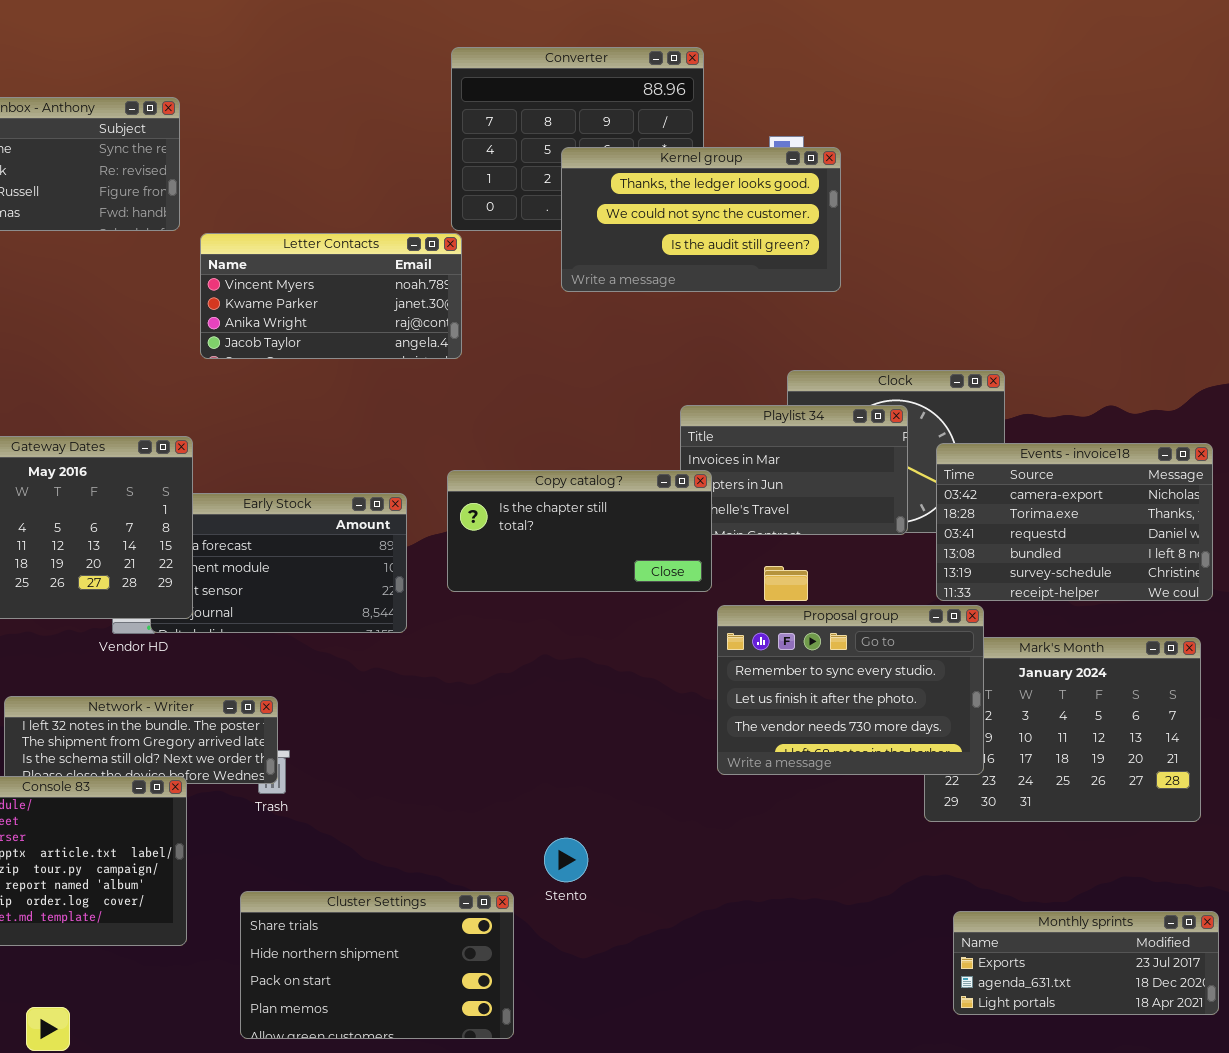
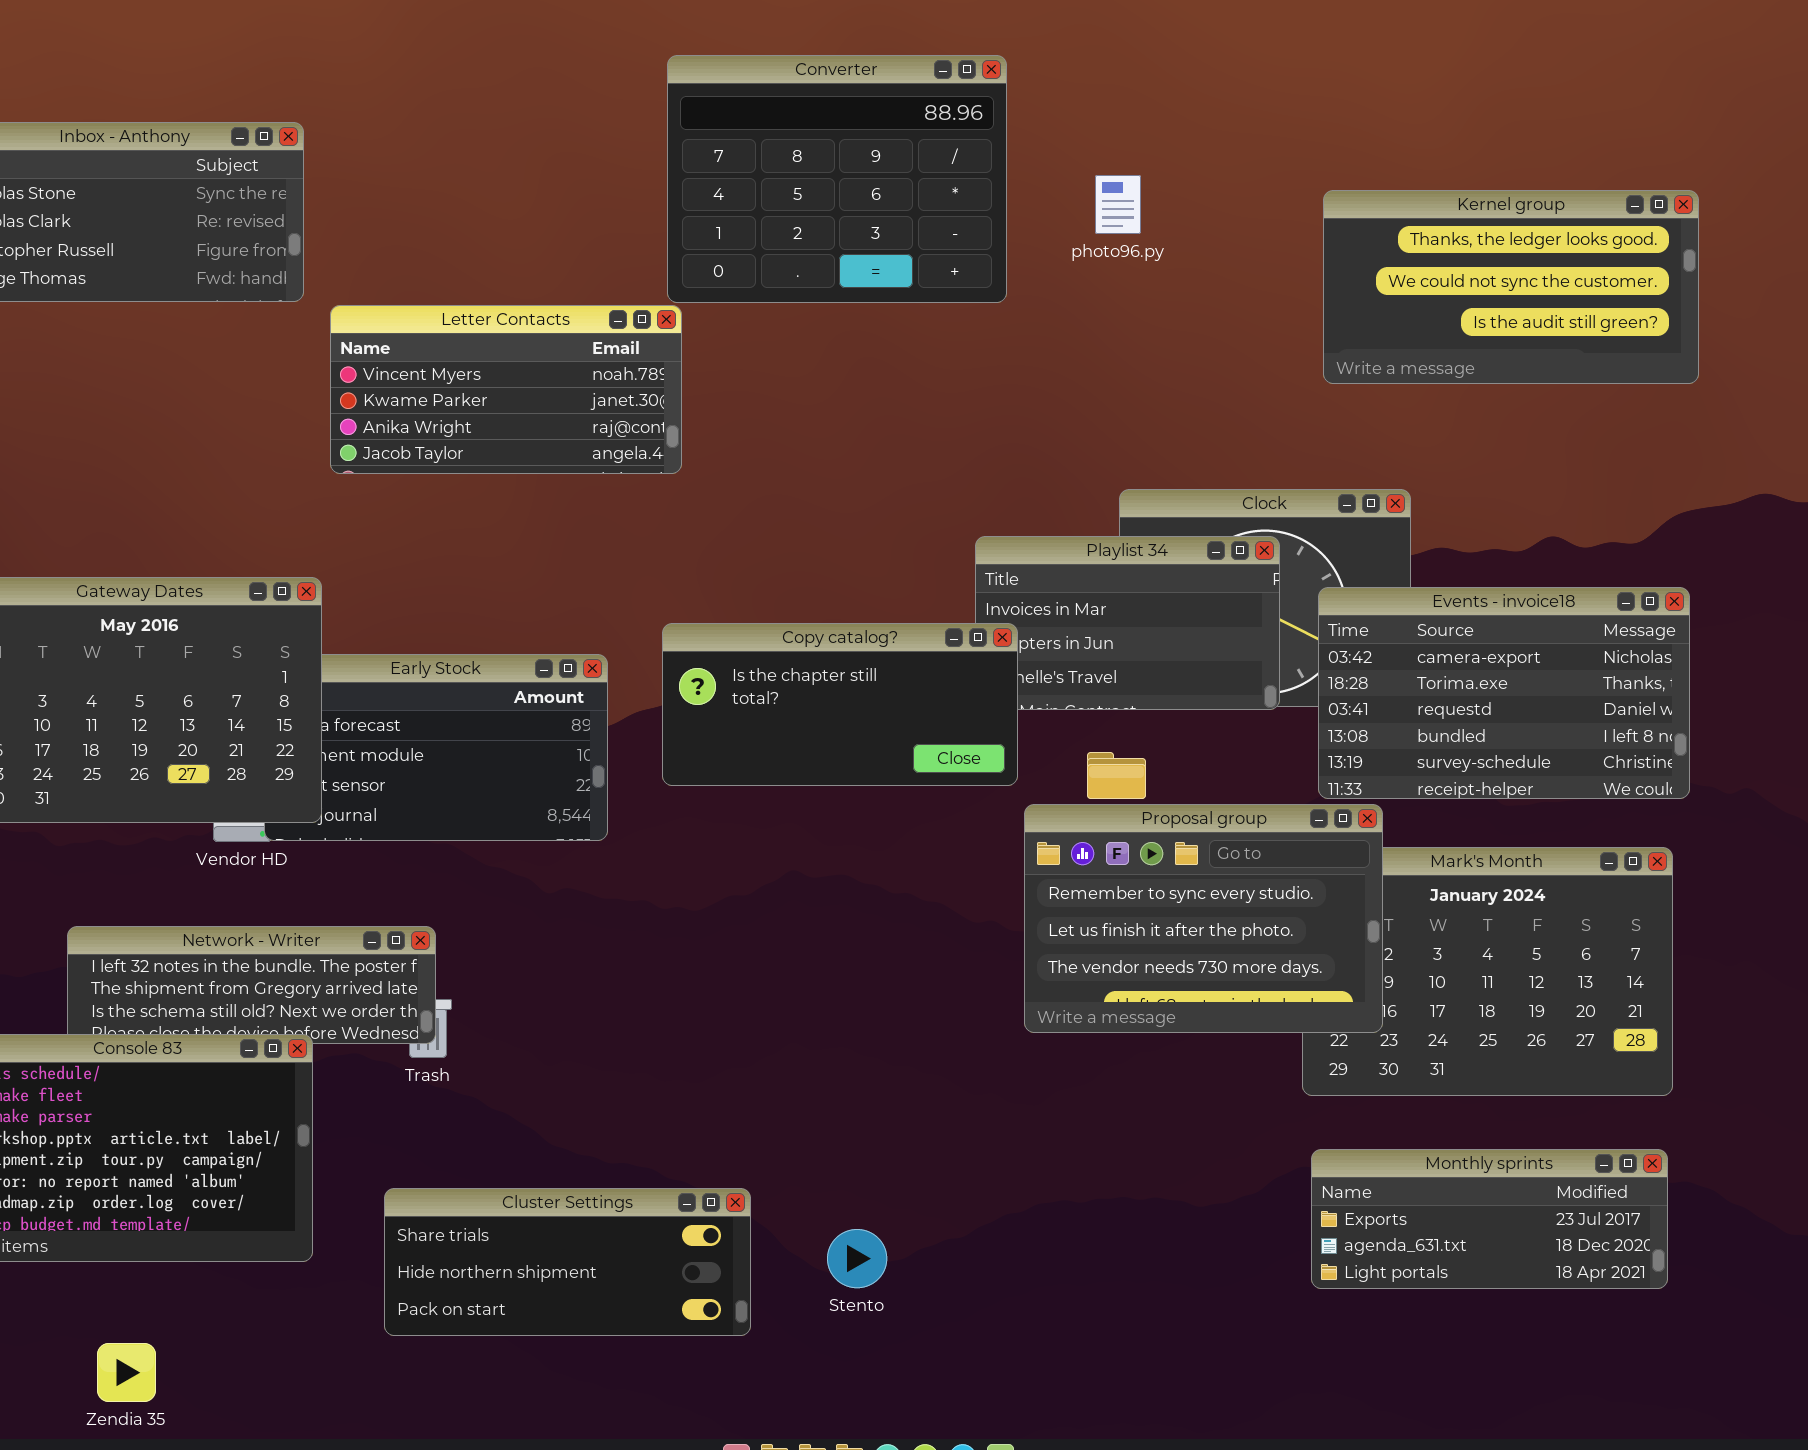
Kernel group: [561,147,841,292] -> [1323,190,1699,384], moved
Stento: [544,838,588,882] -> [827,1229,887,1288], moved
Cluster Settings: [240,891,514,1039] -> [384,1188,751,1336], resized
Monthly sprints: [953,911,1219,1015] -> [1311,1149,1668,1289], moved

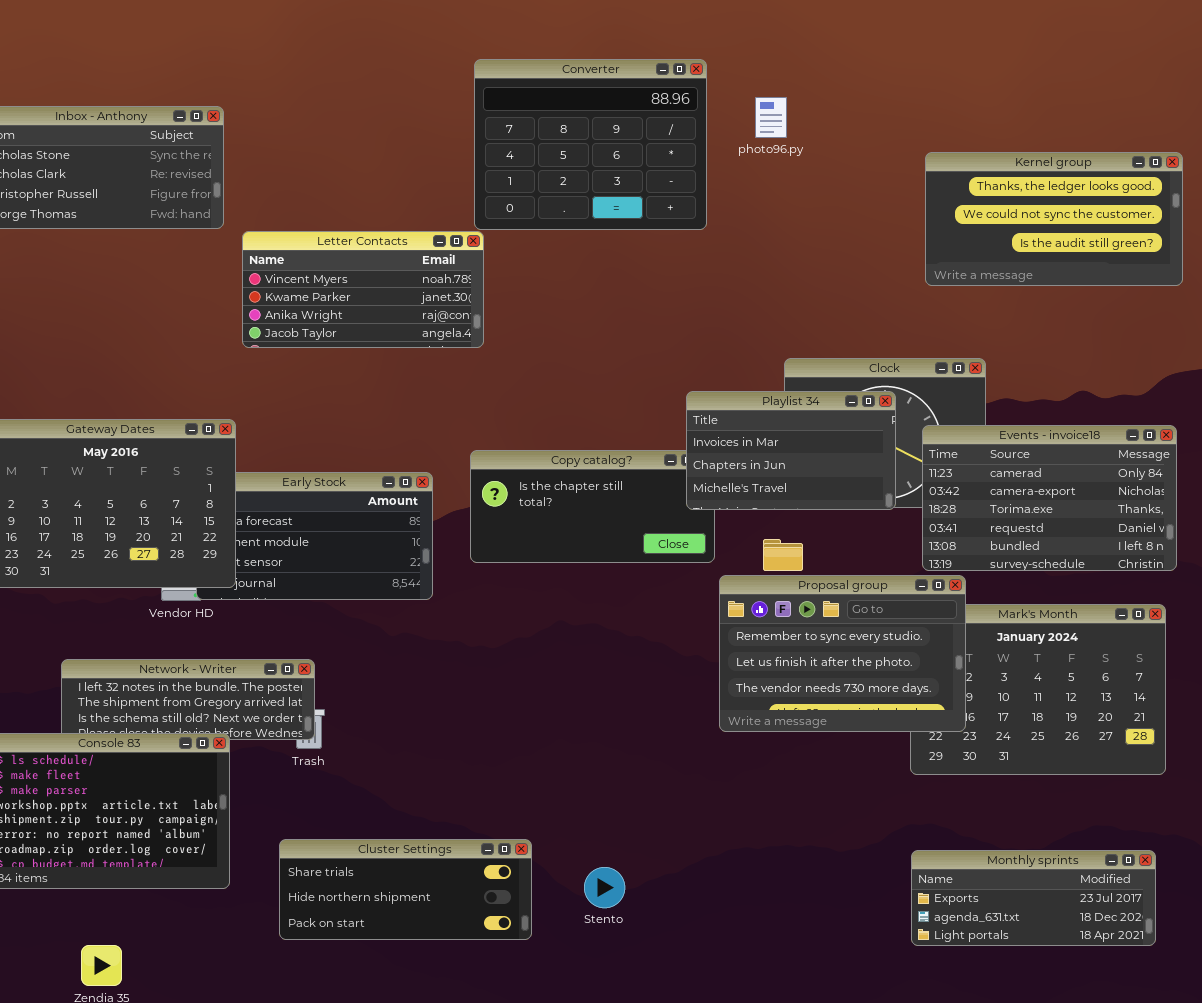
photo96.py: [1095,175,1141,234] -> [755,97,787,138], moved
Playlist 34: [975,536,1280,710] -> [686,391,896,510], raised
Events - invoice18: [1318,587,1690,799] -> [922,425,1177,571], scrolled up 1 row
Monthly sprints: [1311,1149,1668,1289] -> [911,850,1156,946], moved

